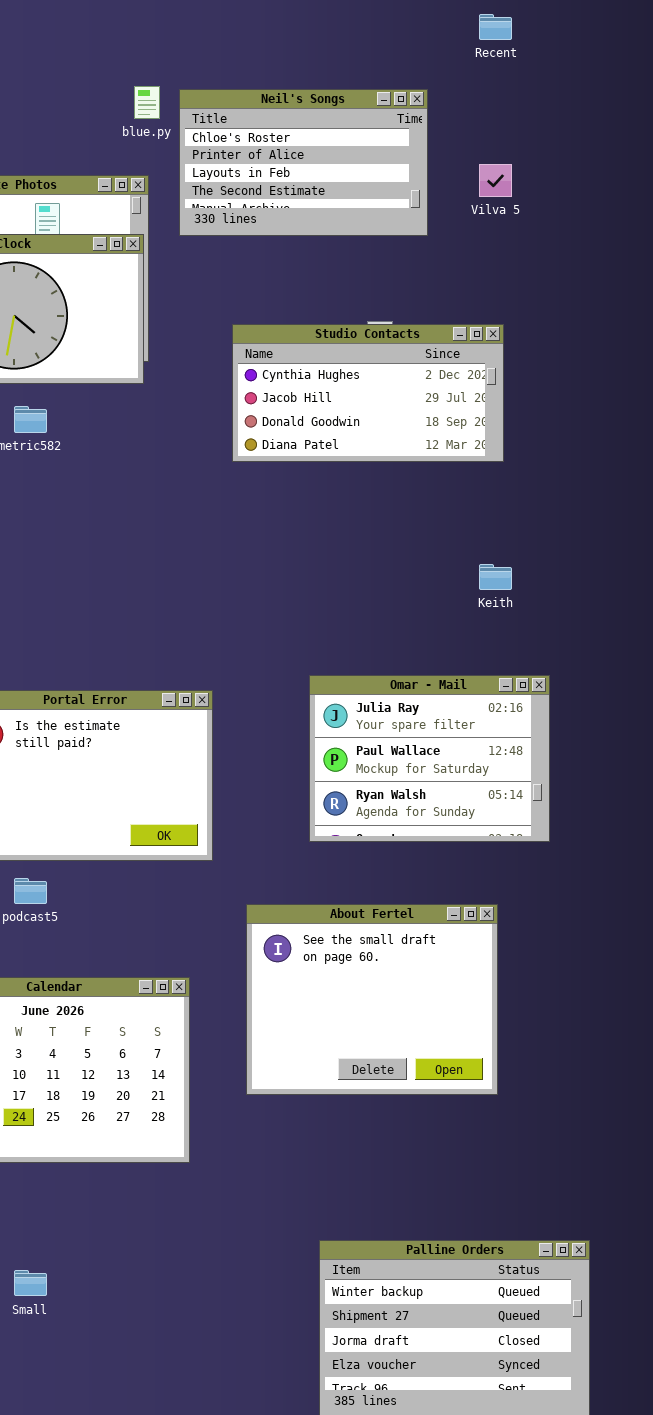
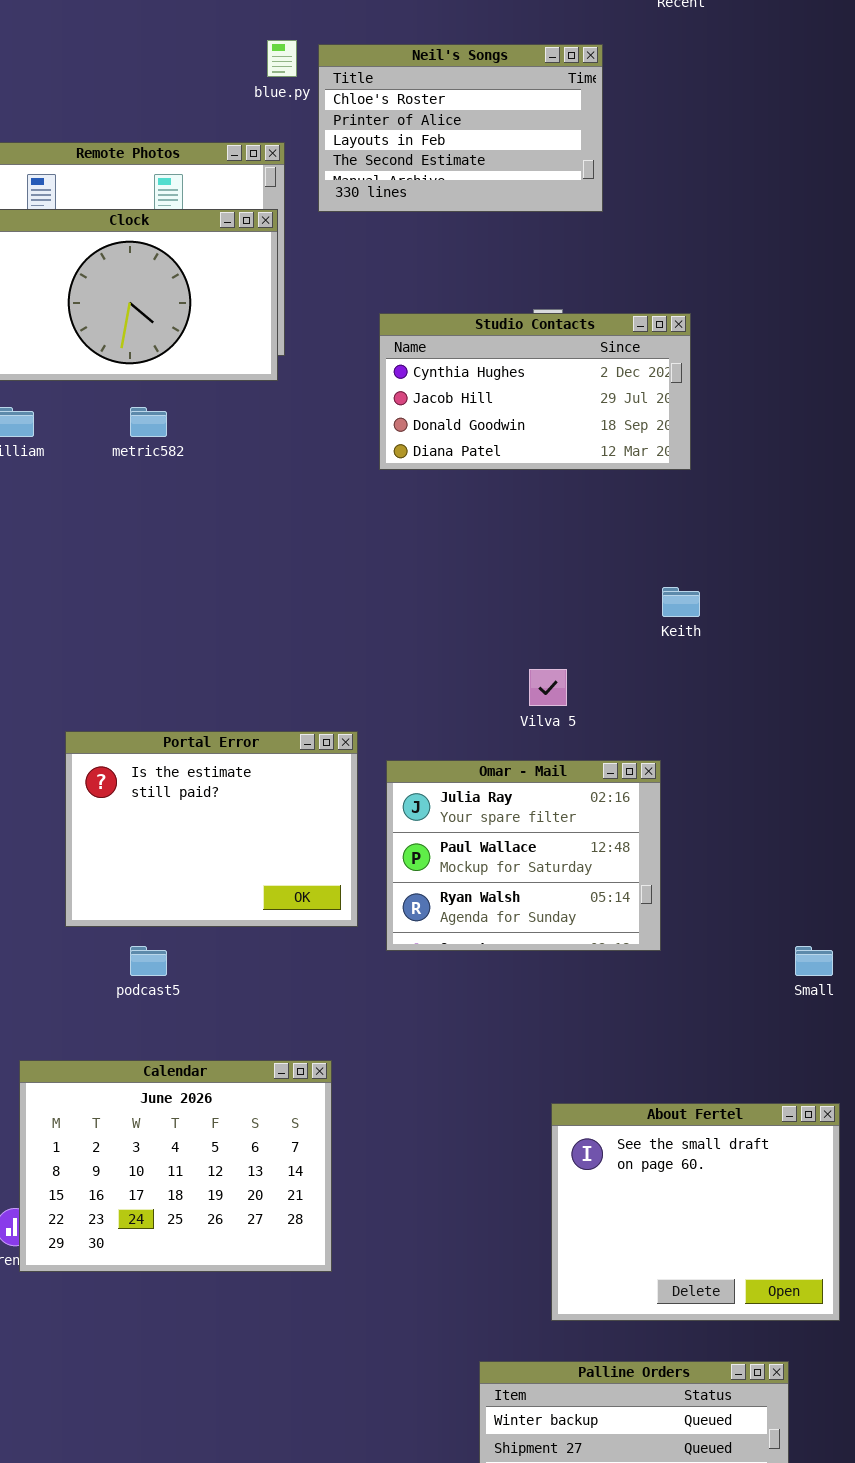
Vilva 5: [479,164,512,197] -> [529,669,567,706], moved
Omar - Mail: [309,675,550,842] -> [386,760,661,951], moved
About Fertel: [246,904,498,1095] -> [551,1103,840,1321], moved
Small: [14,1270,47,1296] -> [795,946,833,976], moved

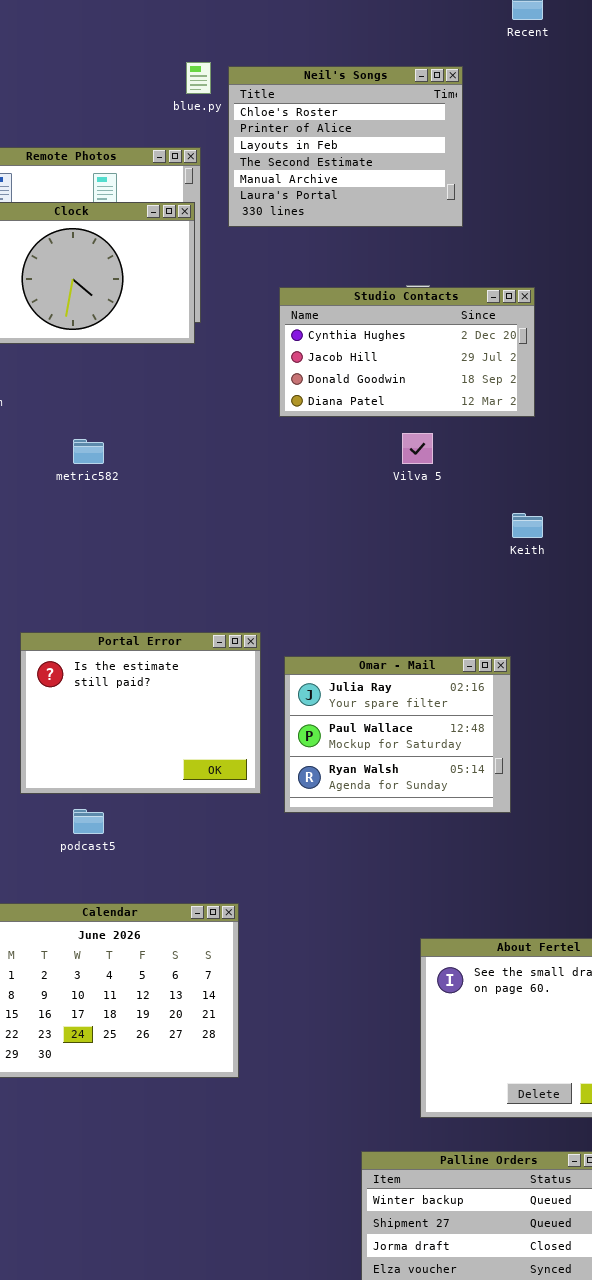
Neil's Songs: [318,44,603,212] -> [228,66,463,227], resized
metric582: [130,407,167,437] -> [73,439,104,464], moved
Vilva 5: [529,669,567,706] -> [402,433,433,464], moved

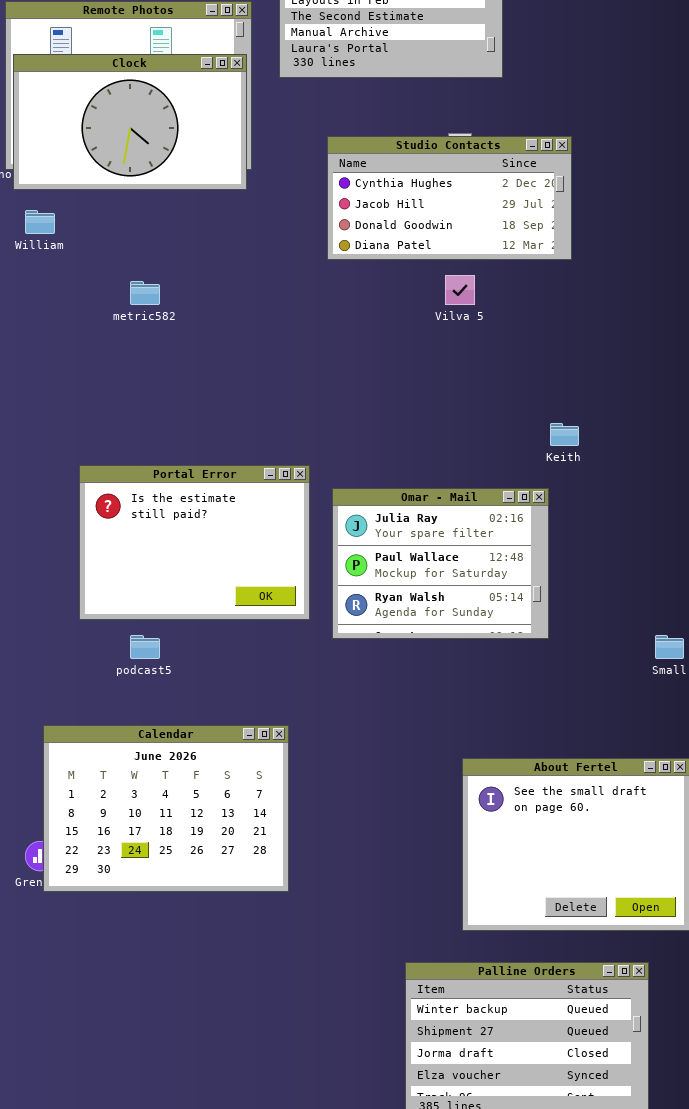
Keith: [512,513,543,538] -> [550,423,579,446], moved

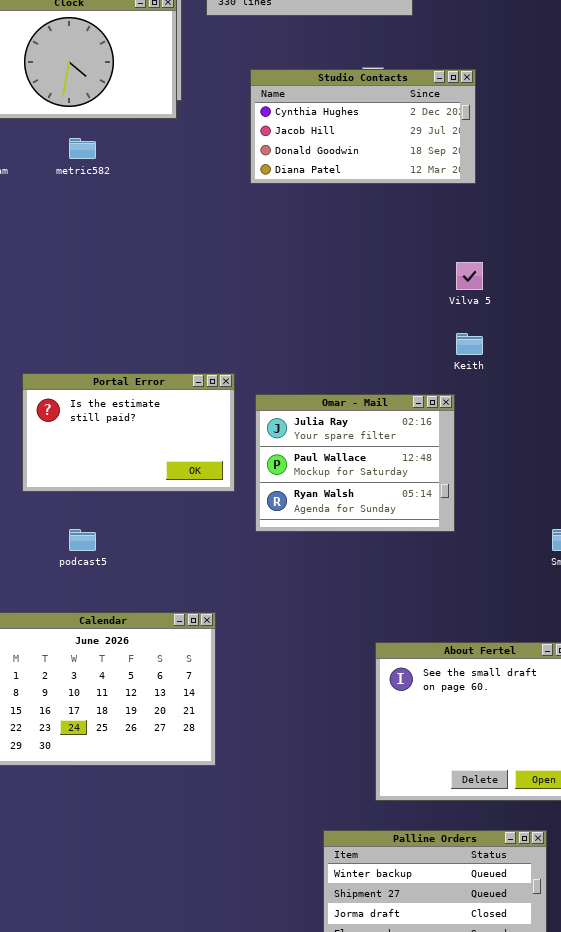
Vilva 5: [445,275,475,305] -> [456,262,483,290], moved
metric582: [130,281,160,305] -> [69,138,96,159], moved
Portal Error: [79,465,310,620] -> [22,373,235,492], resized

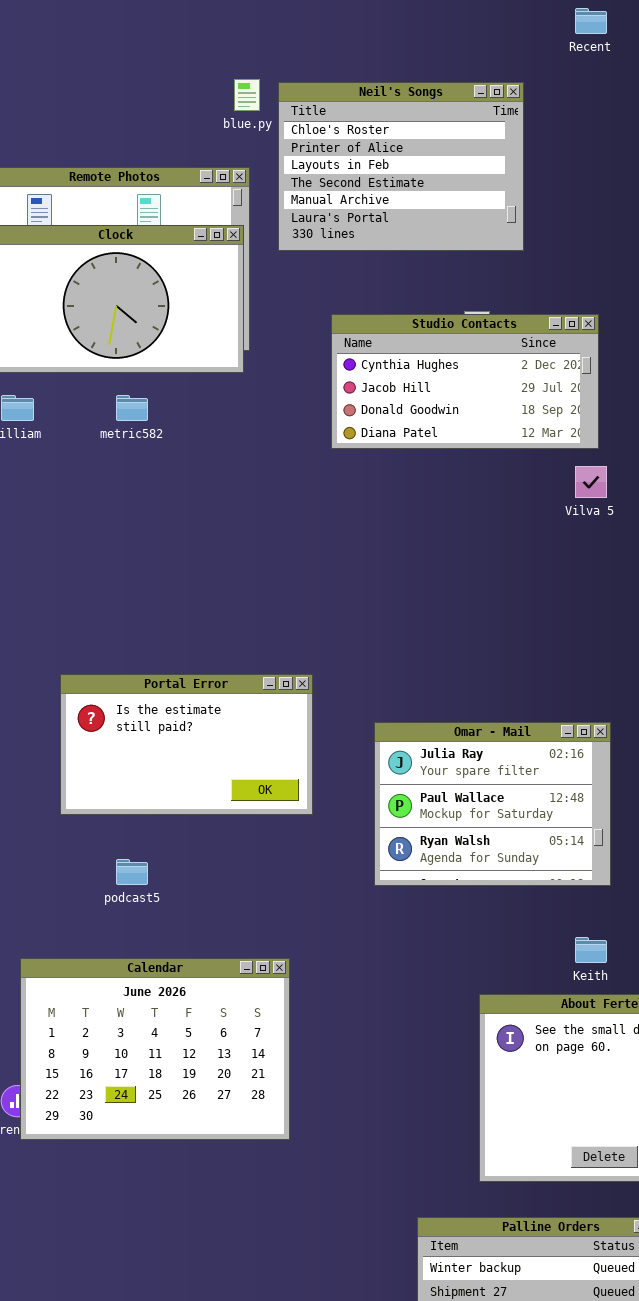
Vilva 5: [456,262,483,290] -> [575,466,607,498], moved
Keith: [456,333,483,355] -> [575,937,607,963], moved
Omar - Mail: [255,394,455,532] -> [374,722,611,886], moved

